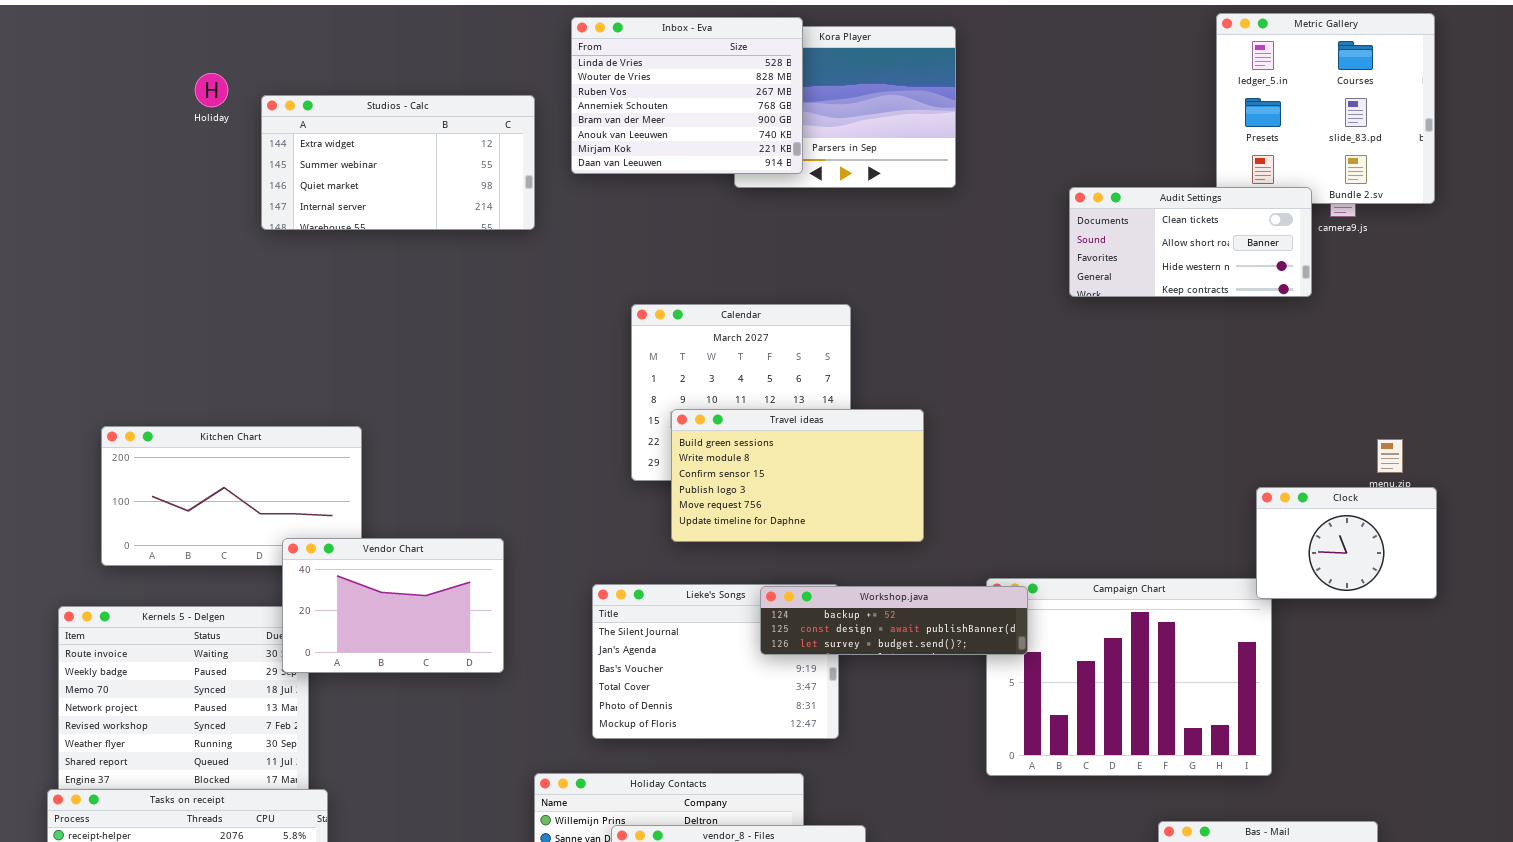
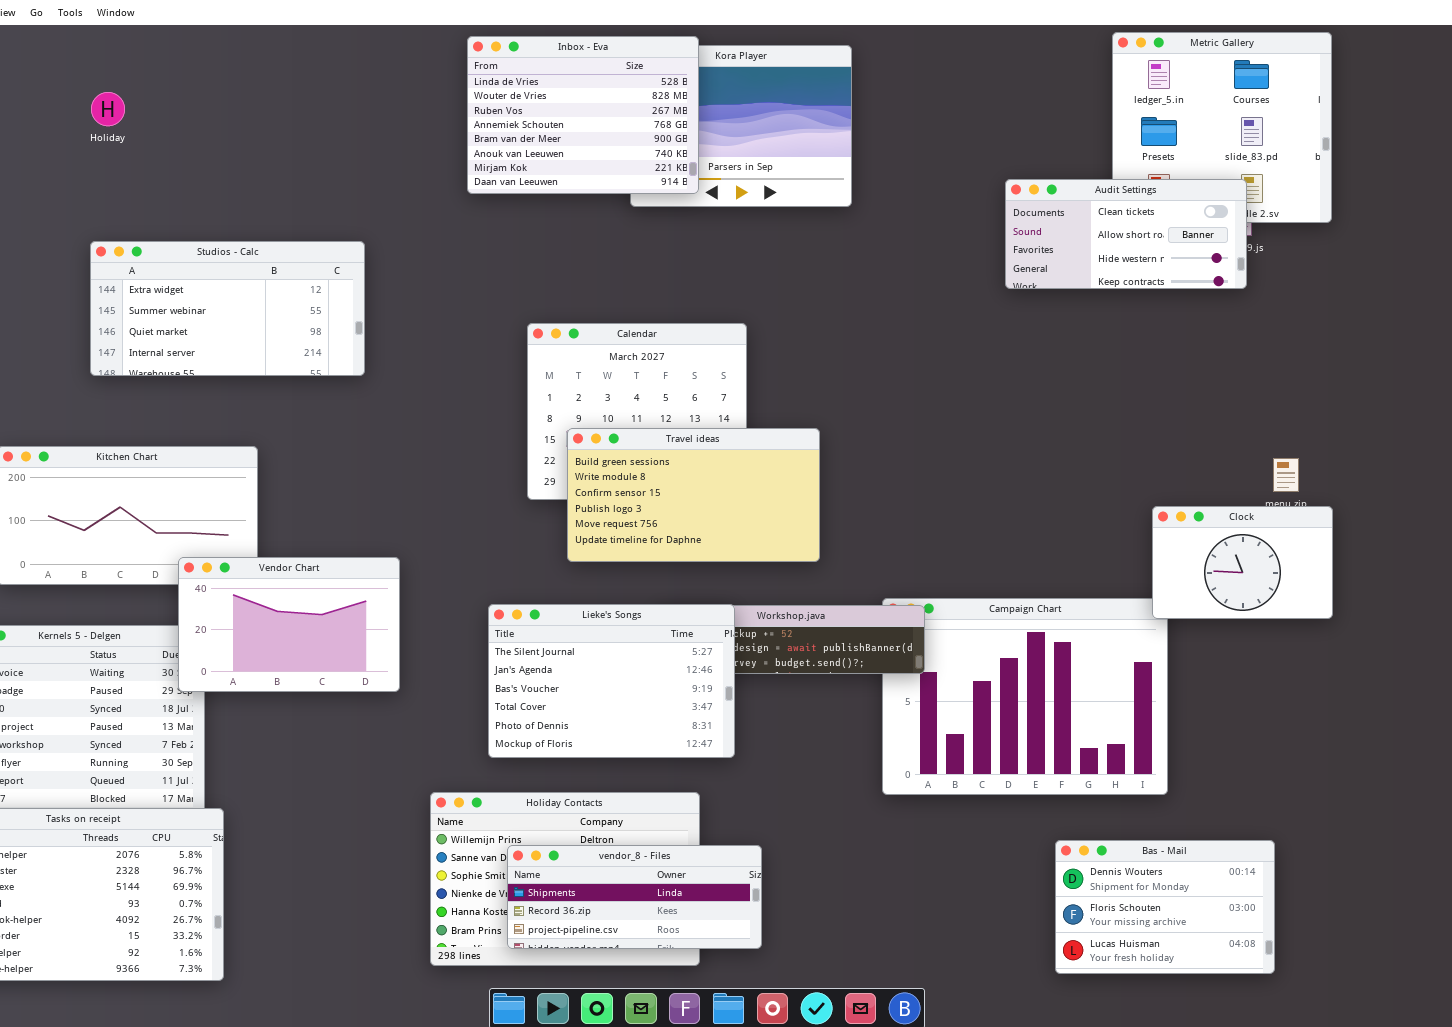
Studios - Calc: [261,95,535,230] -> [90,241,365,376], moved
Audit Settings: [1069,187,1312,297] -> [1005,179,1247,289], moved
Lieke's Songs: [592,584,839,739] -> [488,604,735,758], raised

